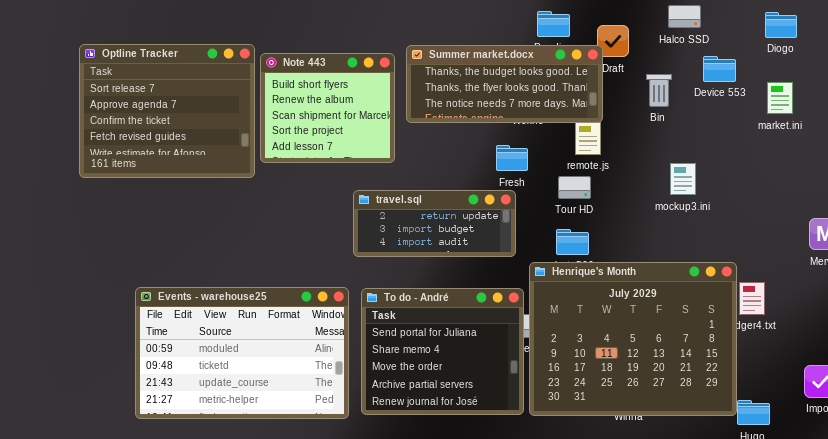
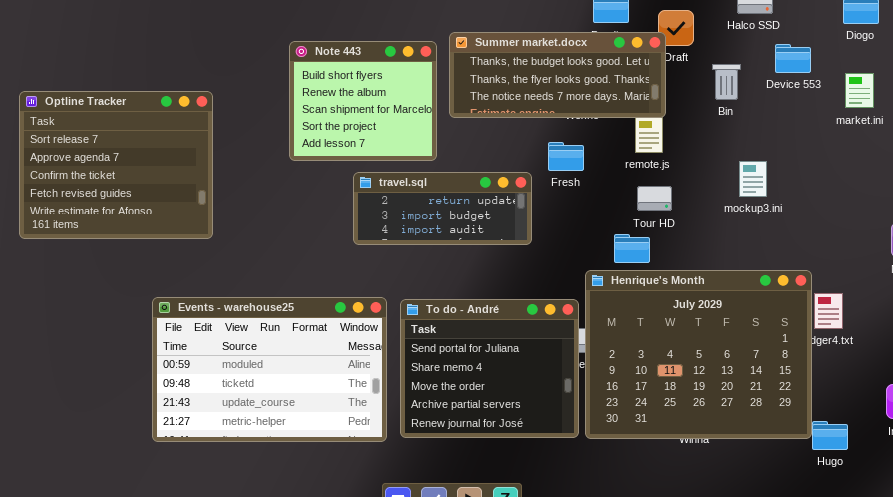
Optline Tracker: [79,44,255,178] -> [19,91,213,239], moved
Tour HD: [558,176,591,199] -> [637,186,672,211], moved
travel.sql: [353,190,516,257] -> [353,172,532,245], moved

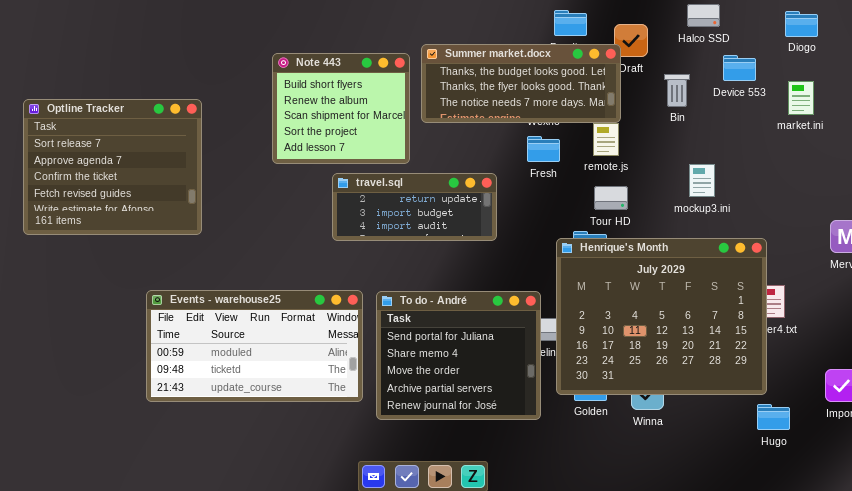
Fresh: [548,142,584,171] -> [527,136,560,162], moved
Henrique's Month: [585,270,812,439] -> [556,238,767,395], moved
Events - warehouse25: [152,297,387,442] -> [146,290,363,402], resized

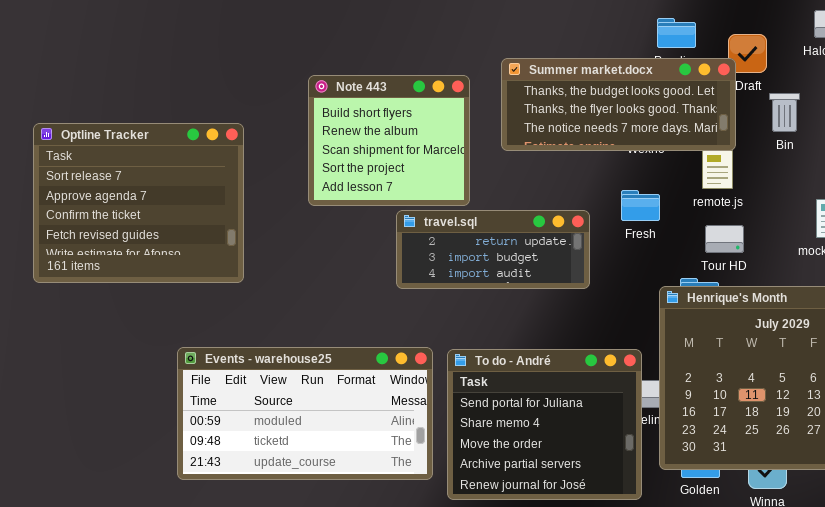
Note 443: [272,53,410,164] -> [308,75,470,206], moved
Bin: [664,74,690,107] -> [769,93,800,132], moved
Fresh: [527,136,560,162] -> [621,190,660,221], moved

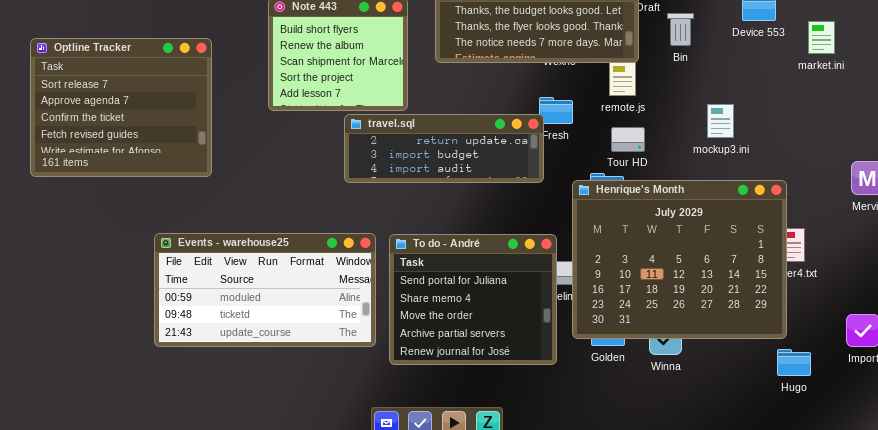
travel.sql: [396,210,590,289] -> [344,114,544,183], resized

